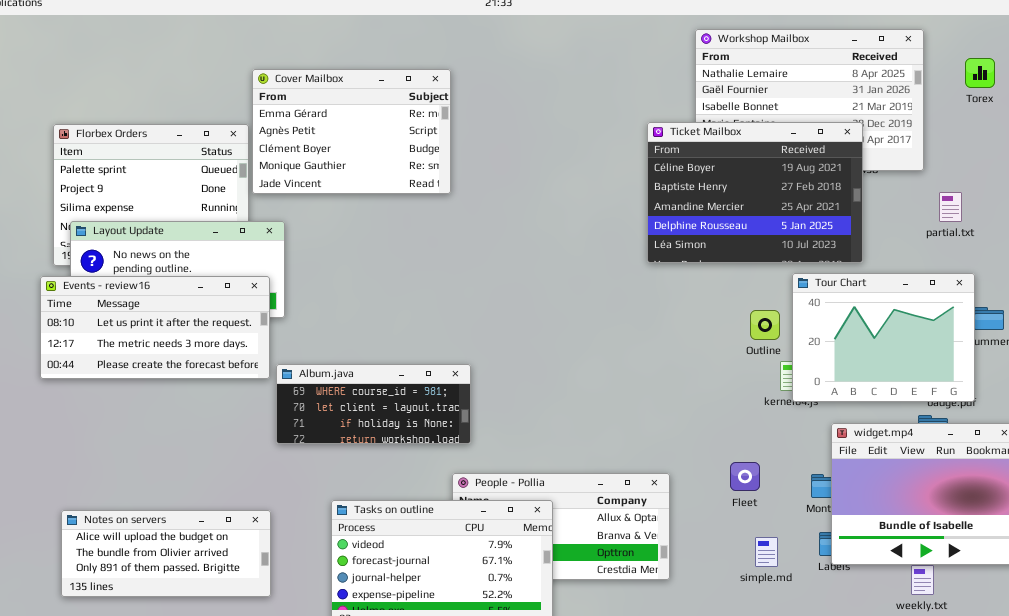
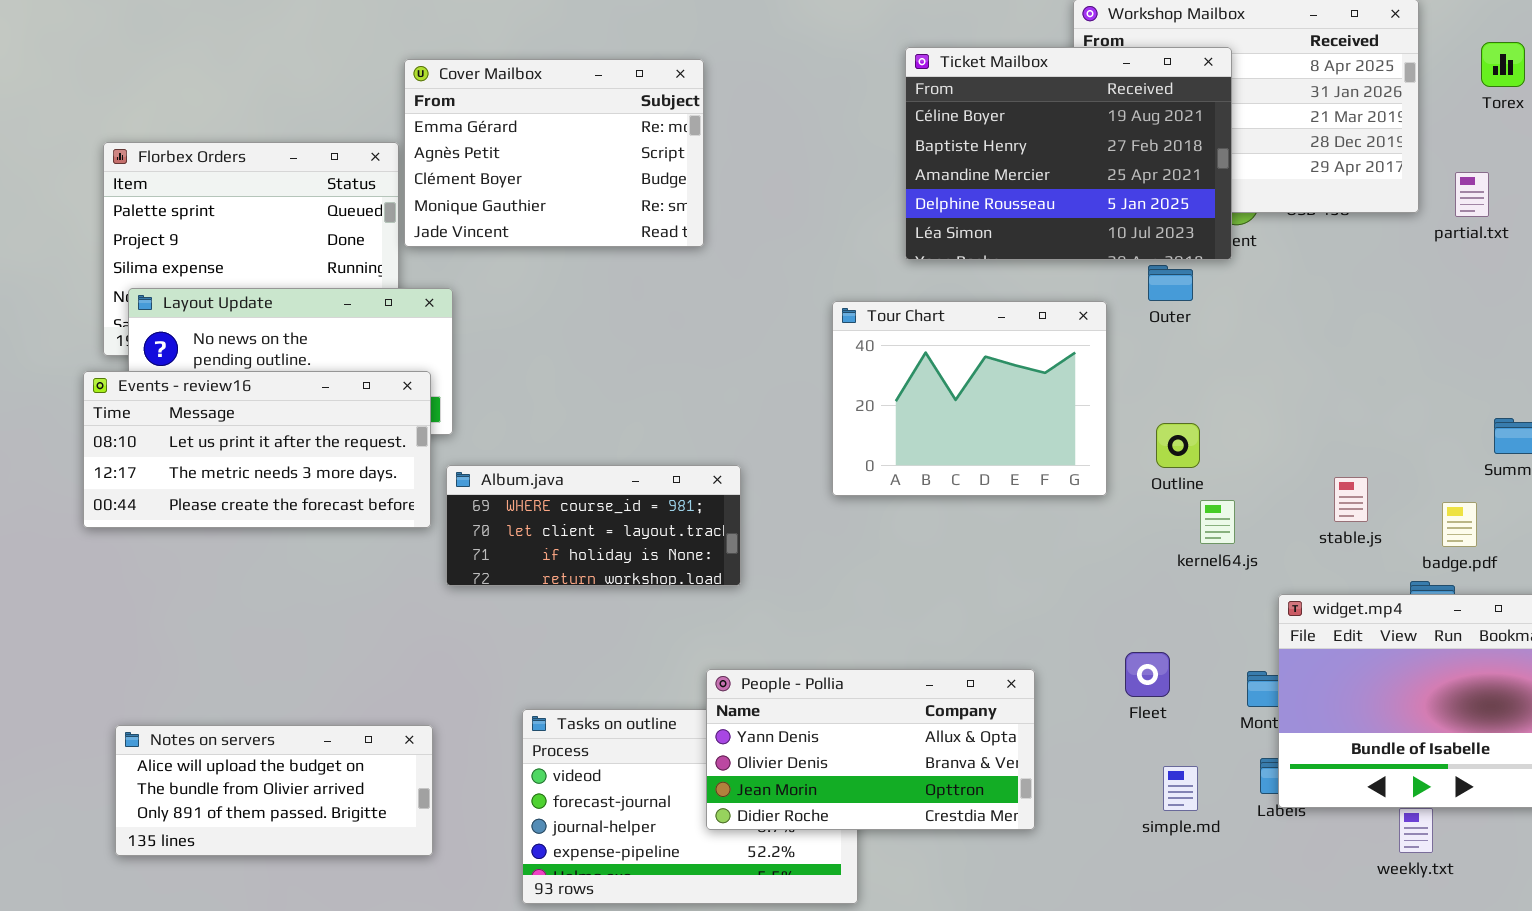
Ticket Mailbox: [647,122,863,263] -> [905,47,1232,260], moved
partial.txt: [939,192,962,222] -> [1455,172,1489,217], moved
Tour Chart: [792,273,975,402] -> [832,301,1107,496], moved
Album.java: [276,364,471,444] -> [446,465,741,586], moved
People - Pollia: [452,473,670,580] -> [706,669,1035,830], raised

